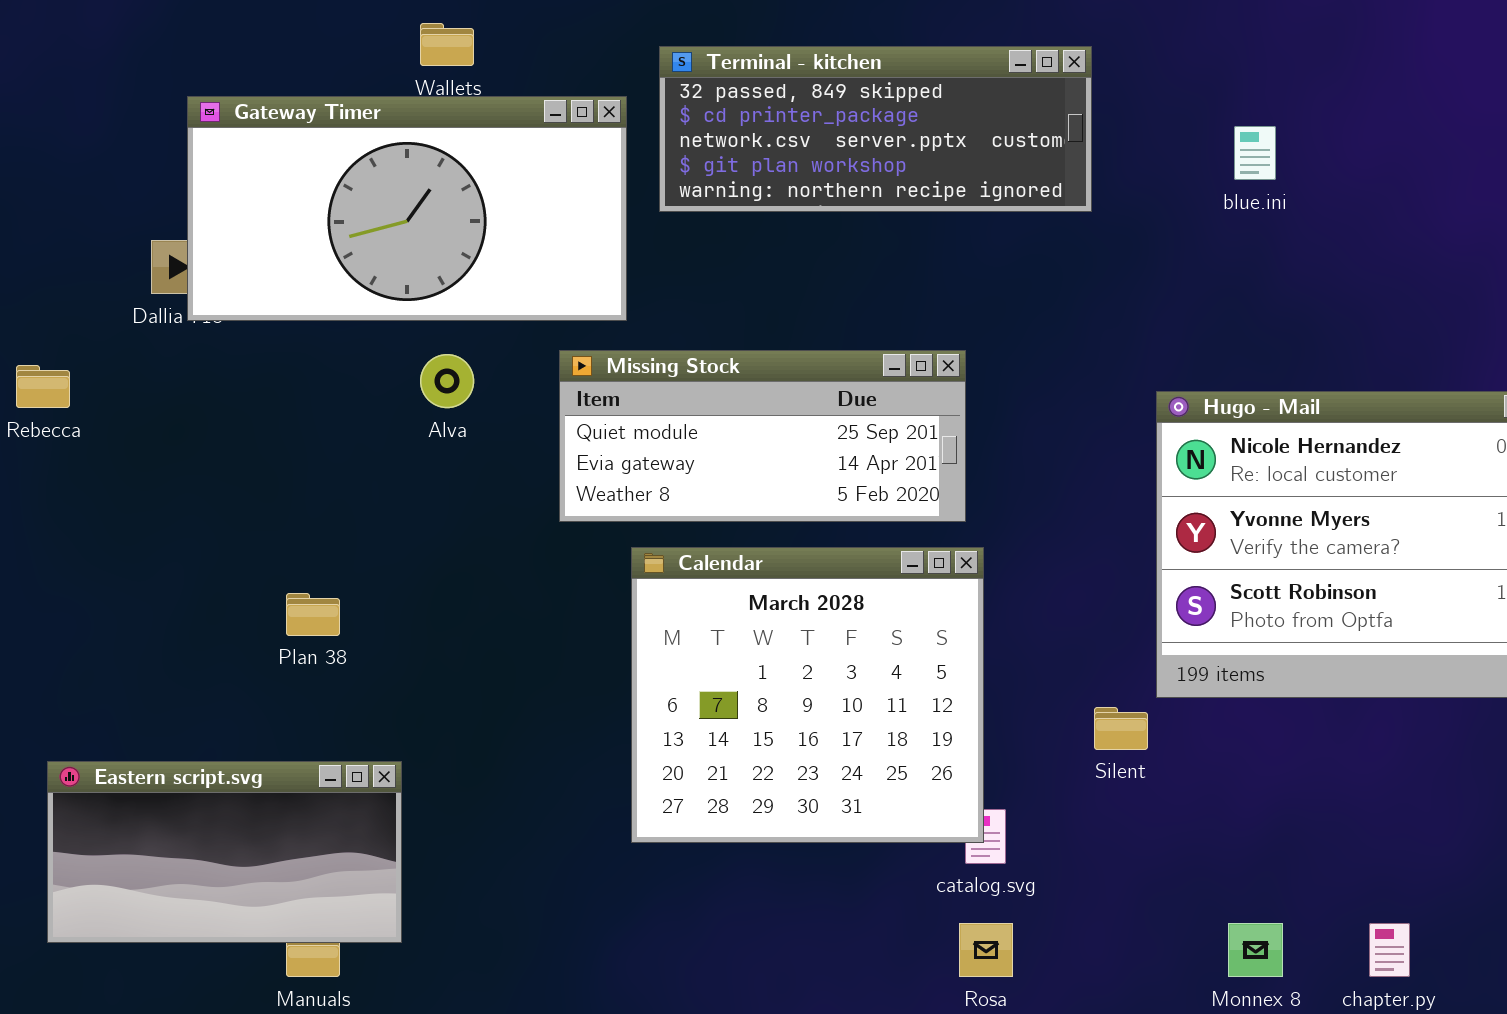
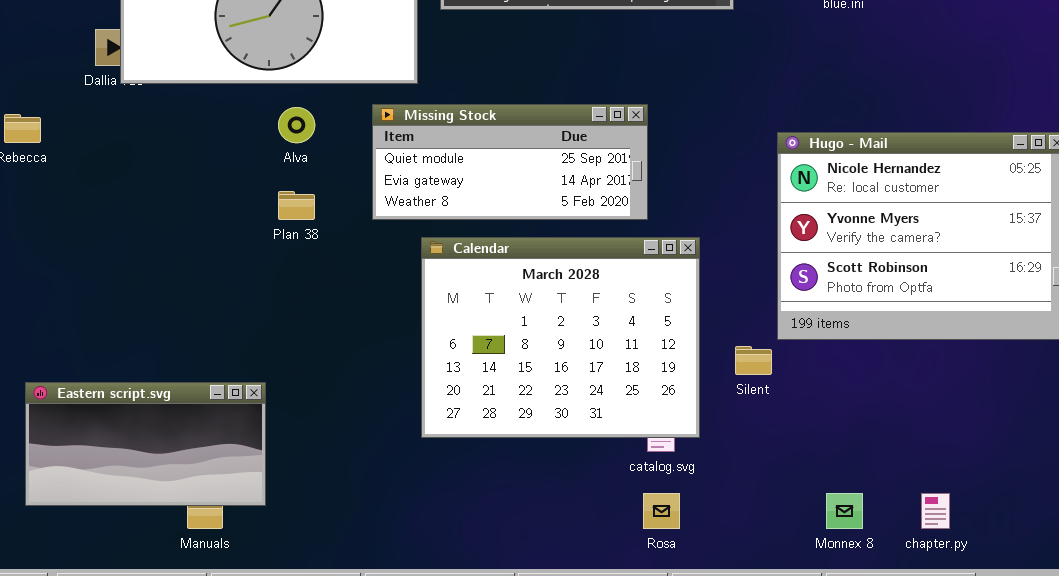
Calendar: [631,547,984,843] -> [421,237,700,438], resized
Plan 38: [286,593,340,636] -> [278,191,315,220], moved

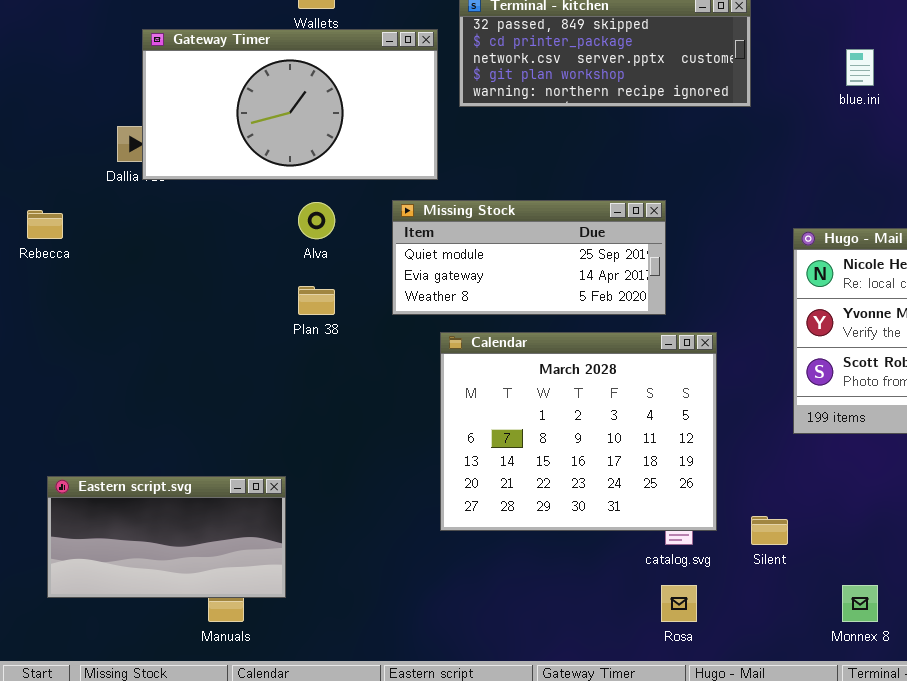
Silent: [735,346,772,375] -> [751,516,788,545], moved

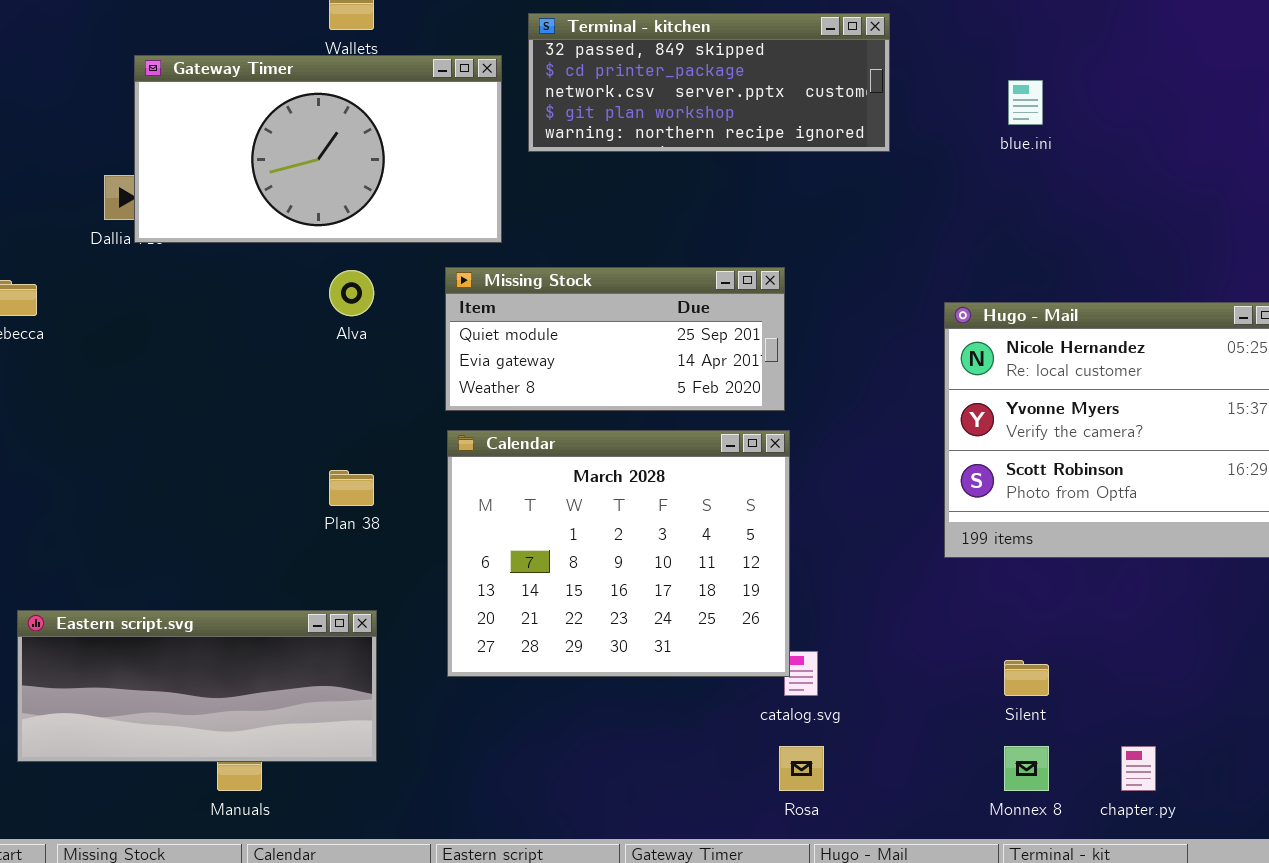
Plan 38: [298,286,335,315] -> [329,470,374,506], moved
Calendar: [440,332,717,531] -> [447,430,790,677], moved
Eastern script.svg: [47,476,286,598] -> [17,610,377,762], resized
Silent: [751,516,788,545] -> [1004,660,1049,696], moved

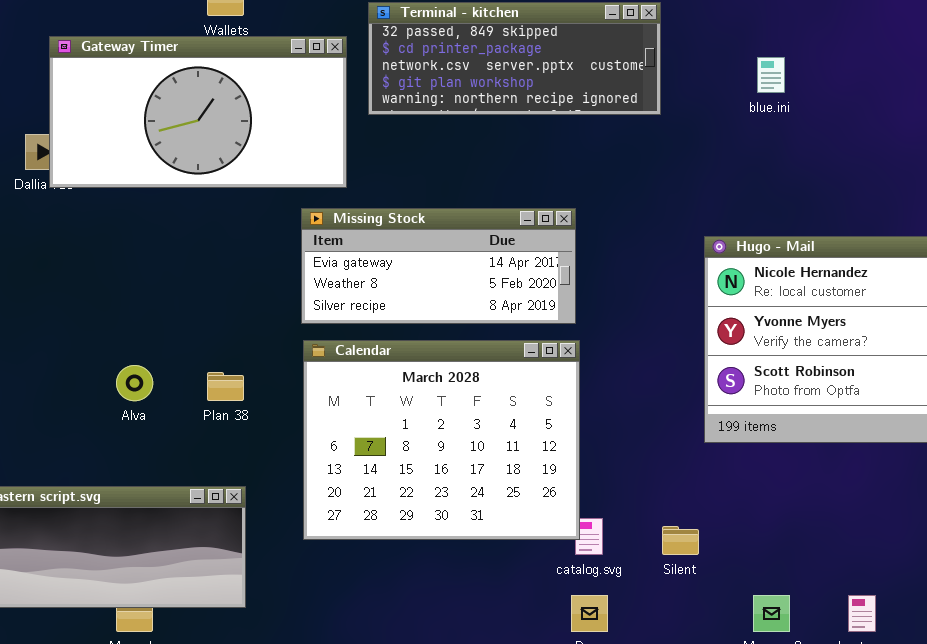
Missing Stock: [445,267,785,411] -> [301,208,576,324], scrolled down 1 row
Alva: [329,270,374,316] -> [116,365,153,401], moved
Silent: [1004,660,1049,696] -> [662,526,699,555], moved

